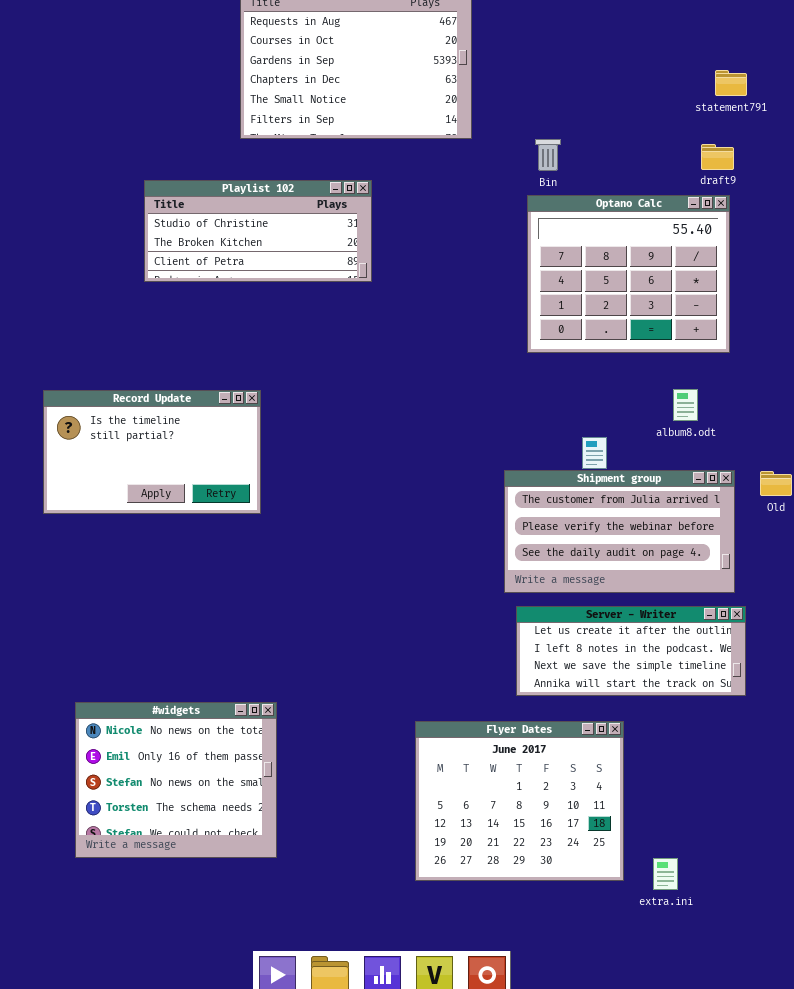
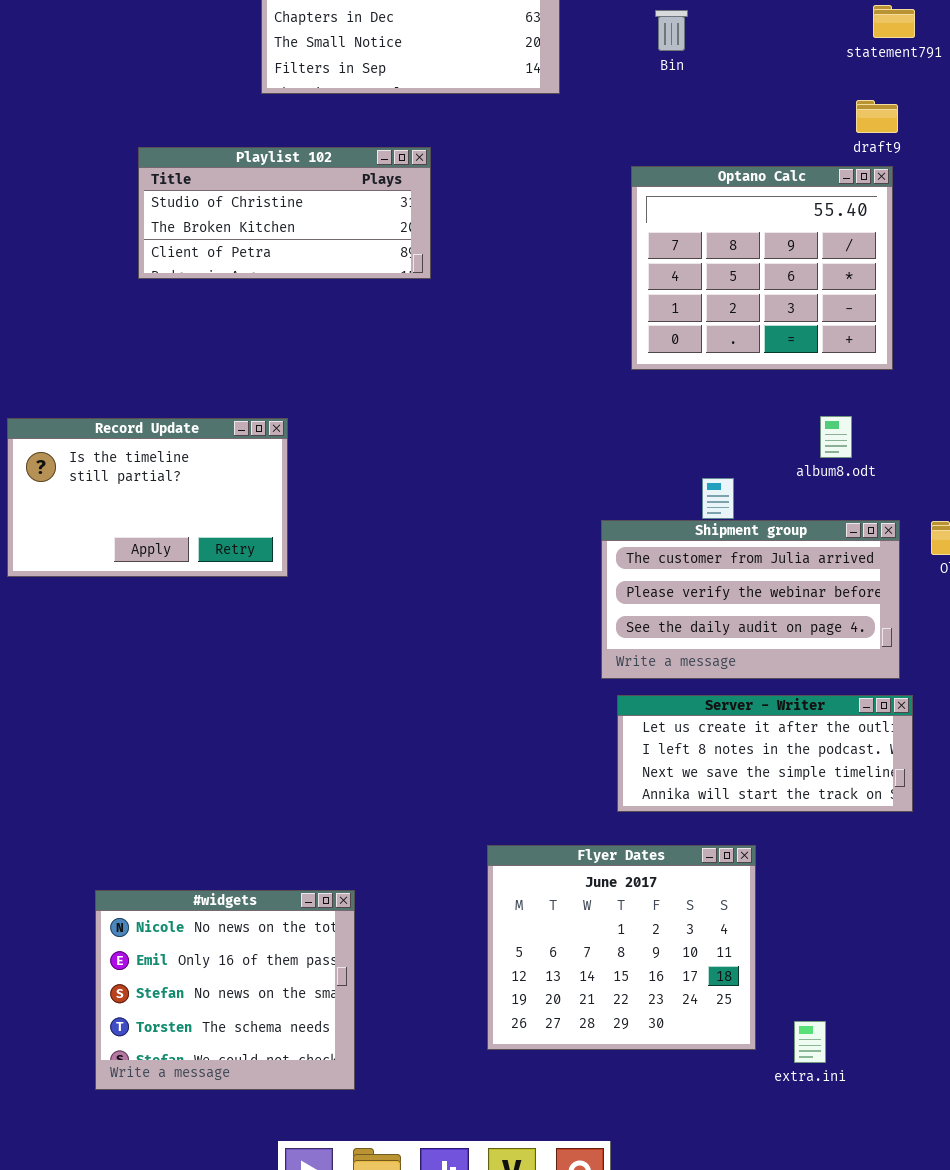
Bin: [535,139,561,171] -> [655,10,688,51], moved
#widgets: [75,702,277,858] -> [95,890,355,1090], moved

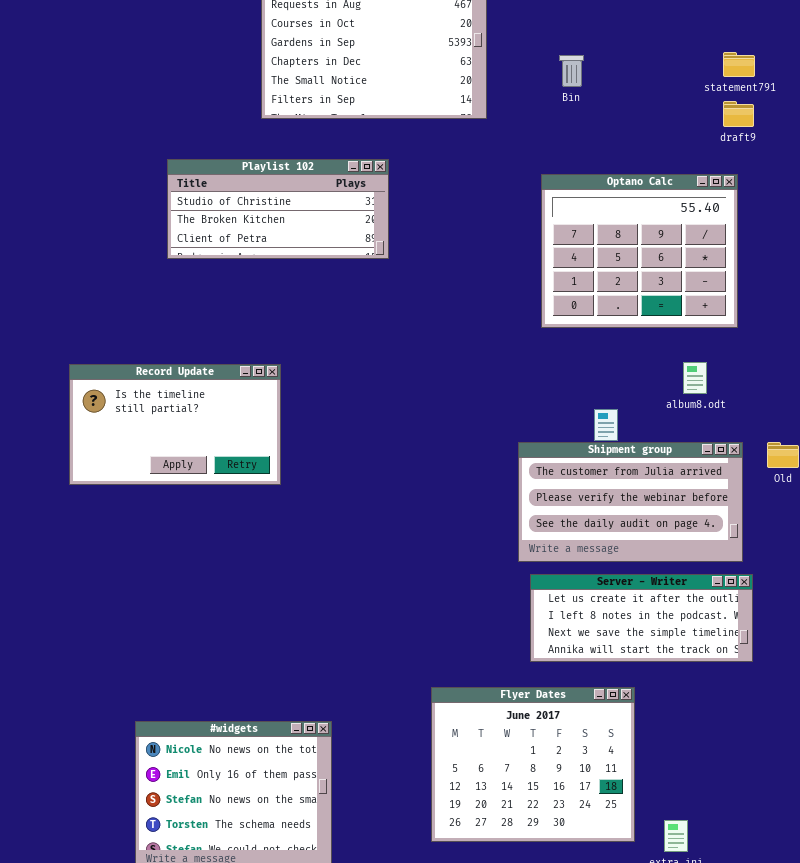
draft9: [856,100,898,133] -> [723,101,754,127], moved

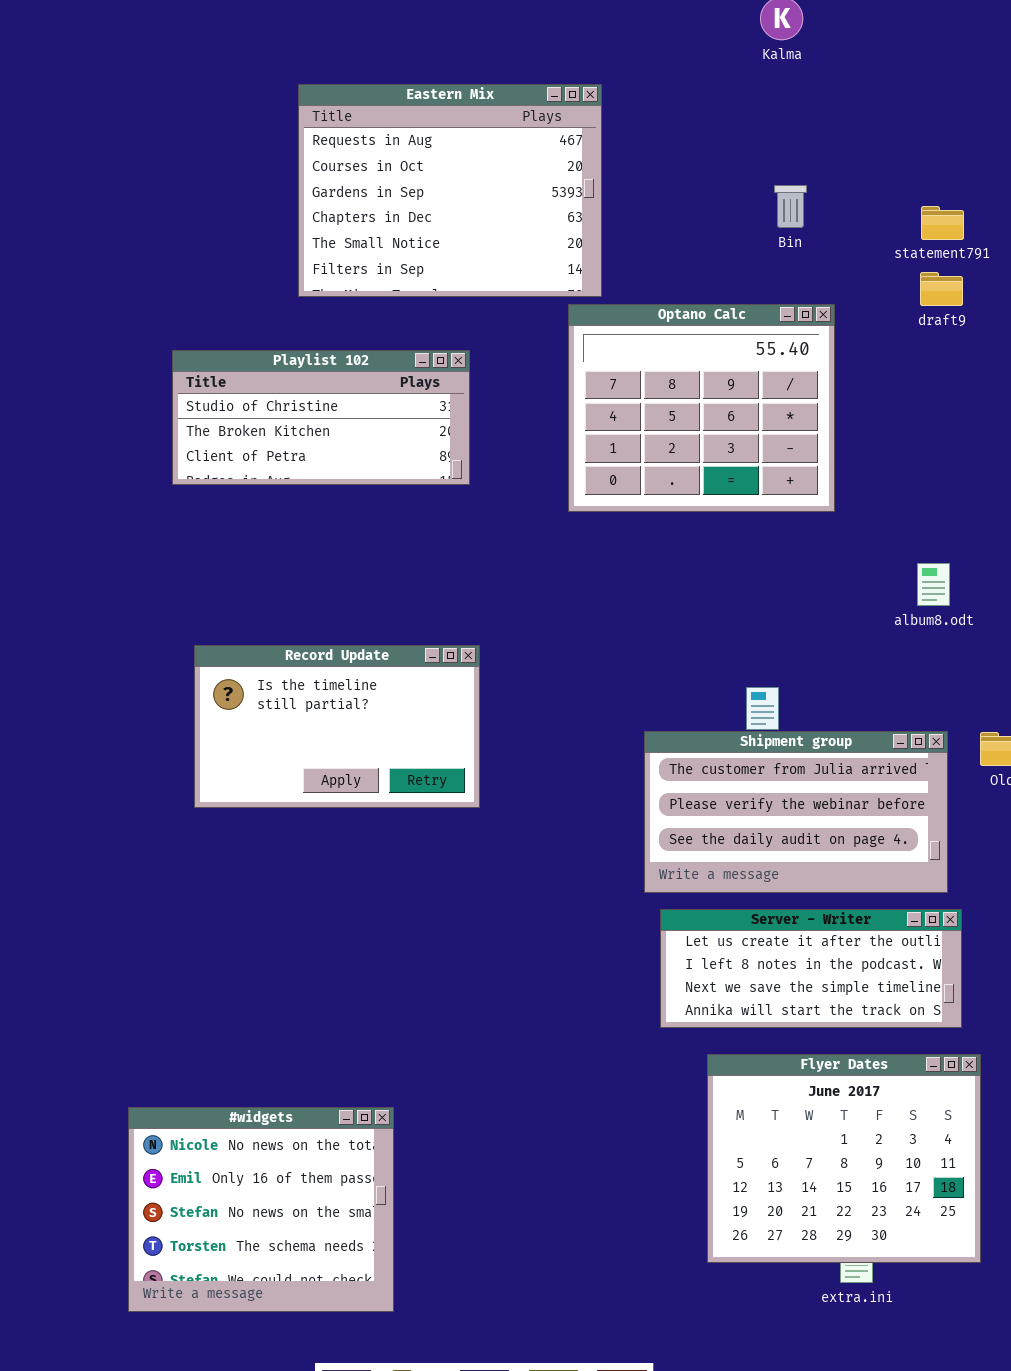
Bin: [559,55,584,87] -> [774,185,807,228], moved
Optano Calc: [541,174,738,328] -> [568,304,835,512], moved
album8.odt: [683,362,707,394] -> [917,563,950,606], moved
Record Update: [69,364,281,485] -> [194,645,480,808], moved
Flyer Dates: [431,687,635,842] -> [707,1054,981,1263], moved

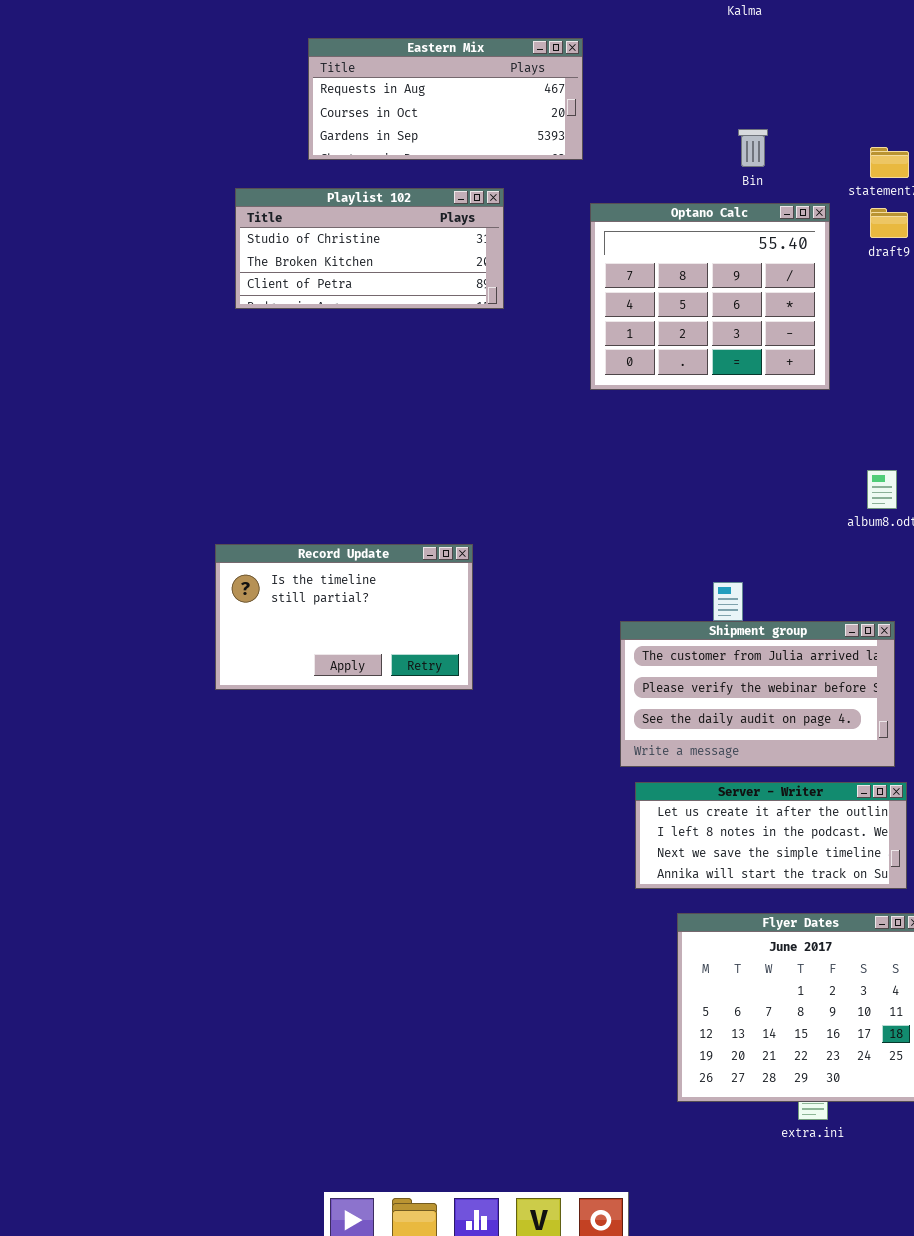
Eastern Mix: [298,84,602,297] -> [308,38,583,160], resized
Optano Calc: [568,304,835,512] -> [590,203,830,390], moved
Playlist 102: [172,350,470,485] -> [235,188,504,309], moved
#widgets: [128,1107,394,1312] -> none, closed

